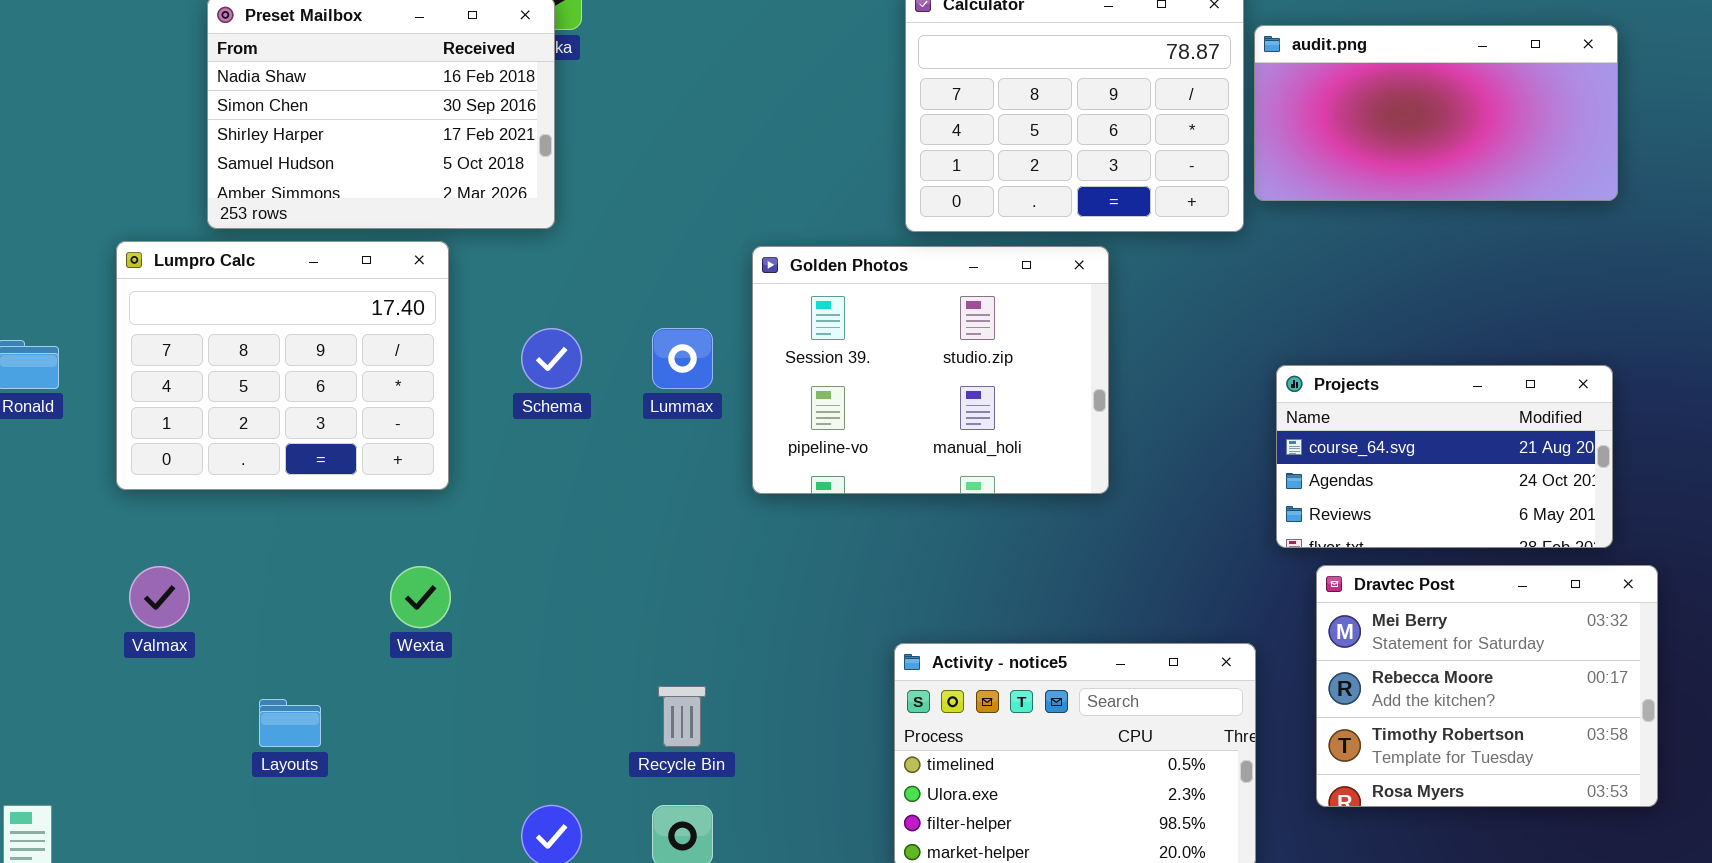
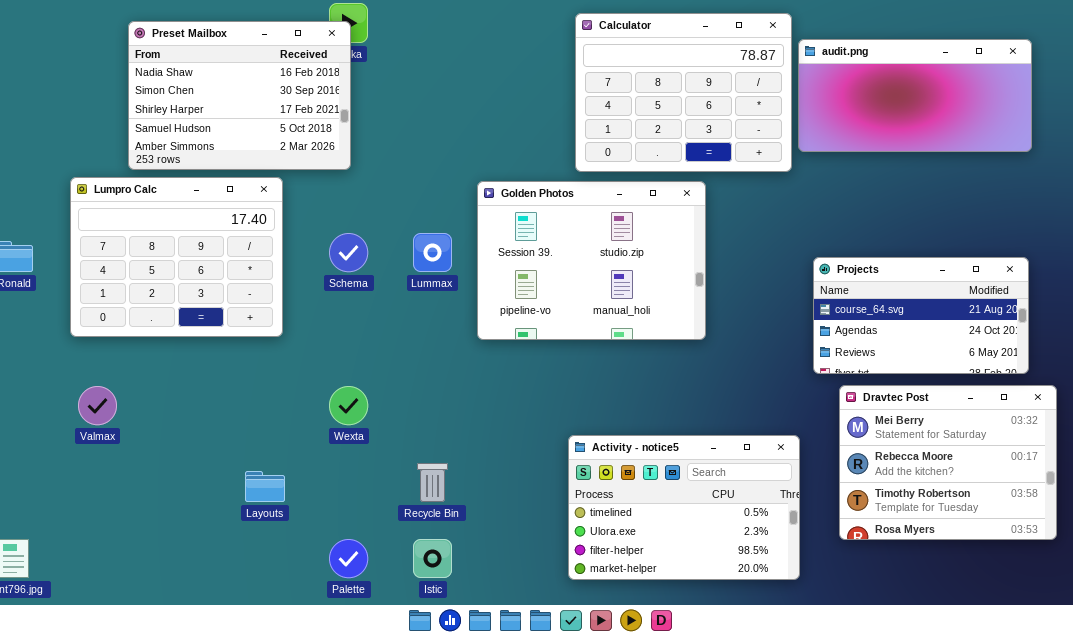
Wexta: [390,566,451,628] -> [329,386,368,425], moved
Layouts: [259,699,321,747] -> [245,471,285,502], moved

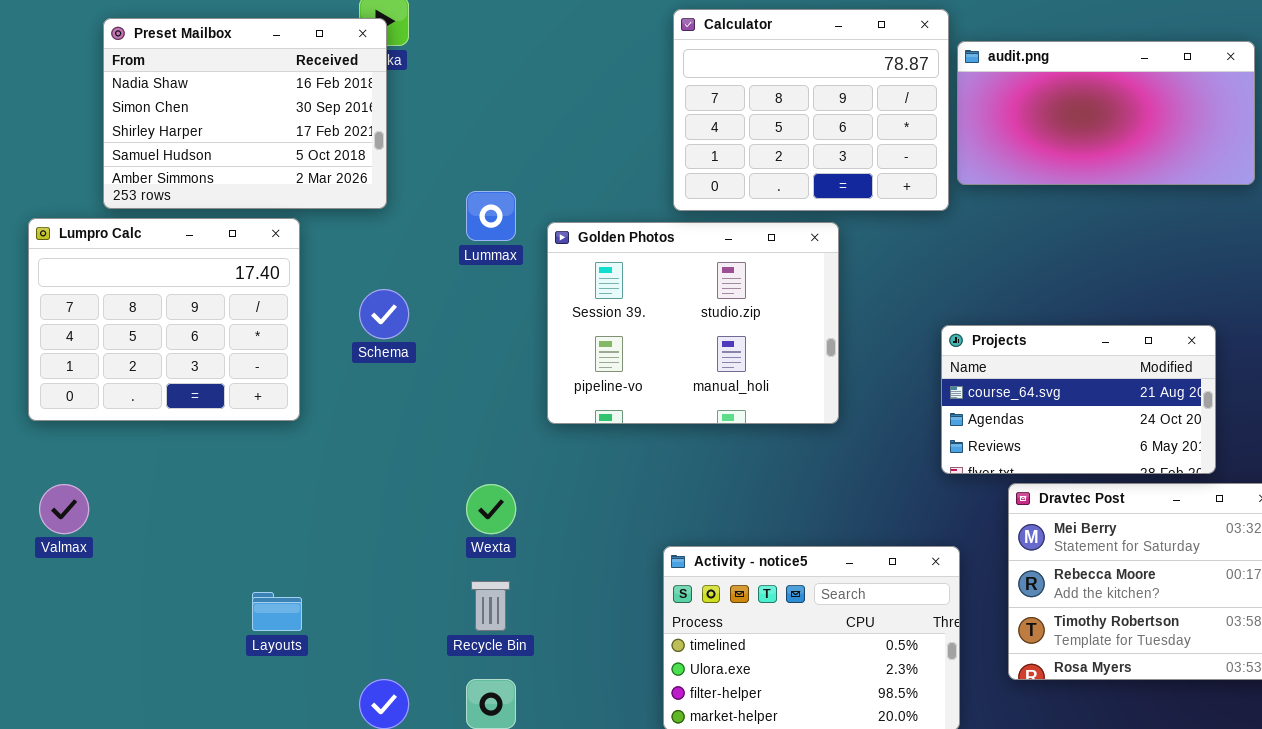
Lummax: [413,233,452,272] -> [466,191,516,241], moved
Projects: [813,257,1029,374] -> [941,325,1216,474], moved
Wexta: [329,386,368,425] -> [466,484,516,534], moved

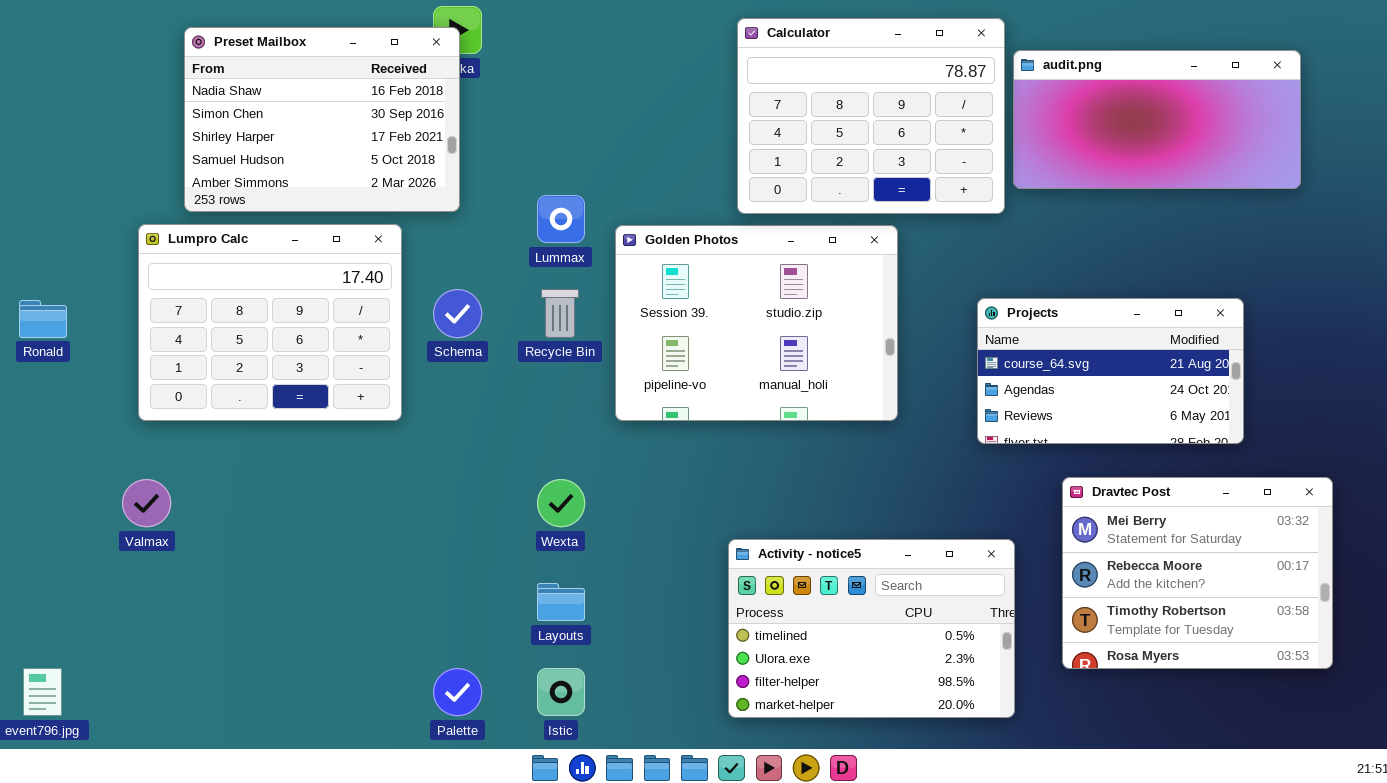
Lumpro Calc: [28,218,300,421] -> [138,224,402,421], moved
Projects: [941,325,1216,474] -> [977,298,1244,444], moved
Recycle Bin: [471,581,510,631] -> [541,289,579,338], moved
Layouts: [252,592,302,631] -> [537,583,585,621], moved

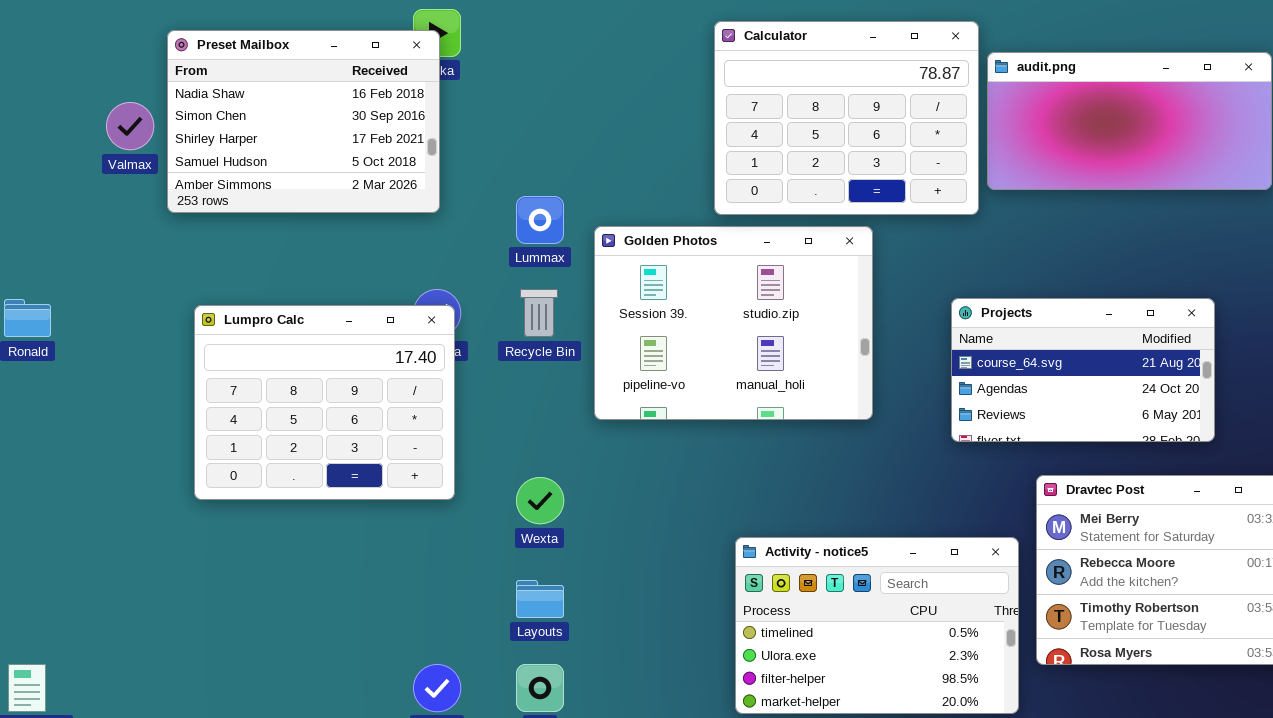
Lumpro Calc: [138,224,402,421] -> [194,305,455,500], moved
Valmax: [122,479,171,527] -> [106,102,154,150], moved
Activity - notice5: [728,539,1015,718] -> [735,537,1019,714], moved

